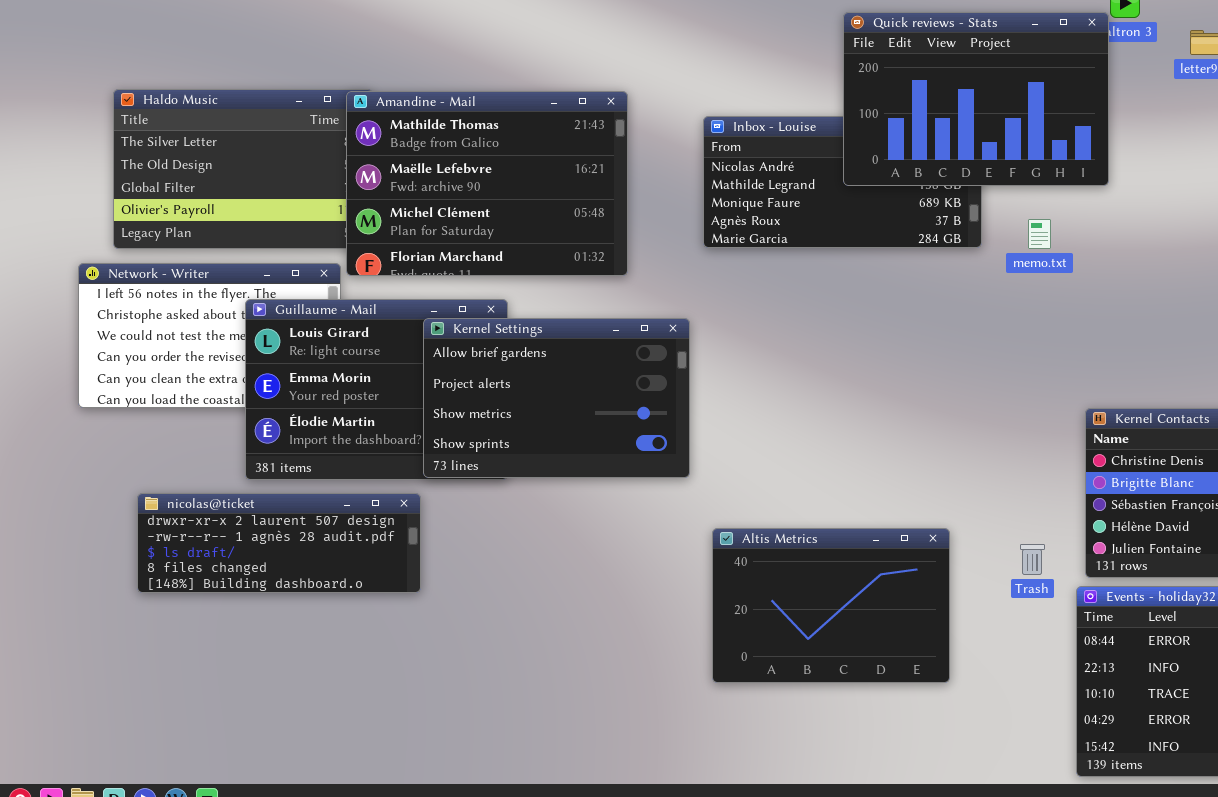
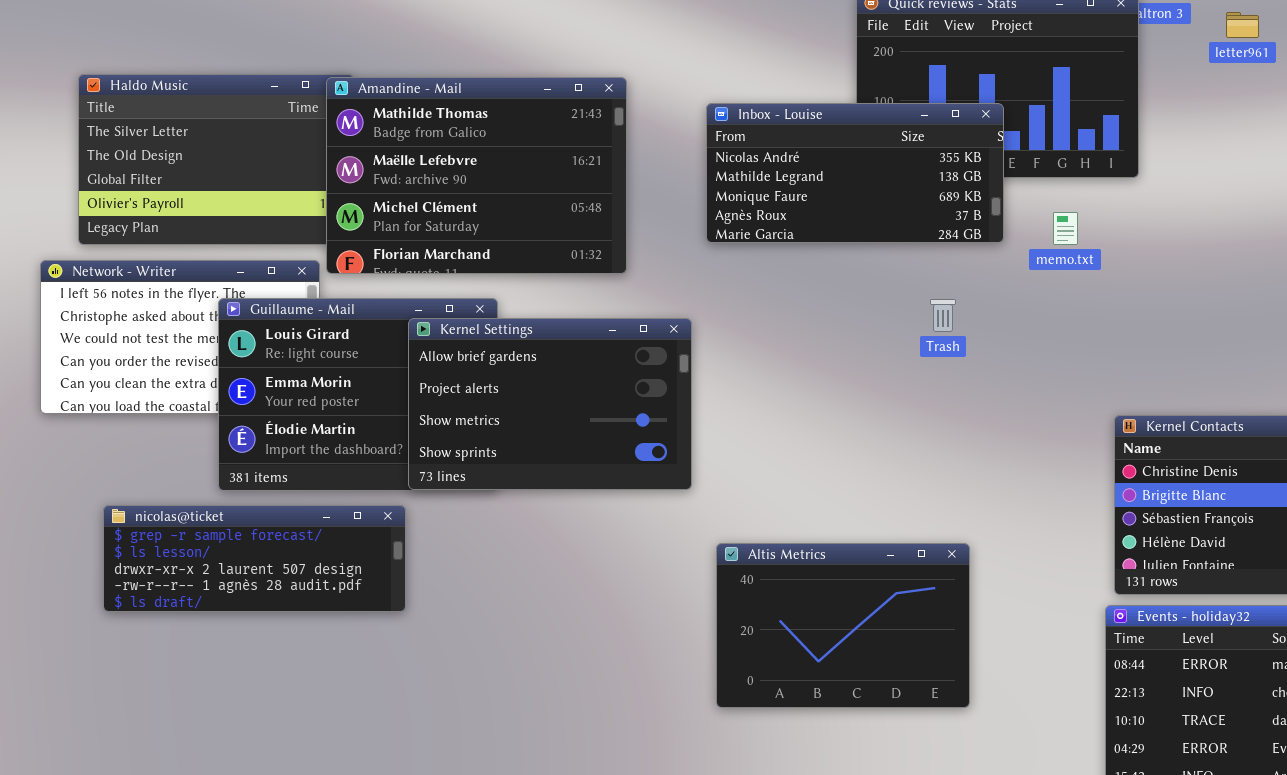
Inbox - Louise: [703,116,982,248] -> [706,103,1004,243], raised
nicolas@ticket: [137,493,421,593] -> [103,505,406,612], scrolled up 2 rows
Trash: [1020,544,1045,575] -> [930,299,956,332], moved

